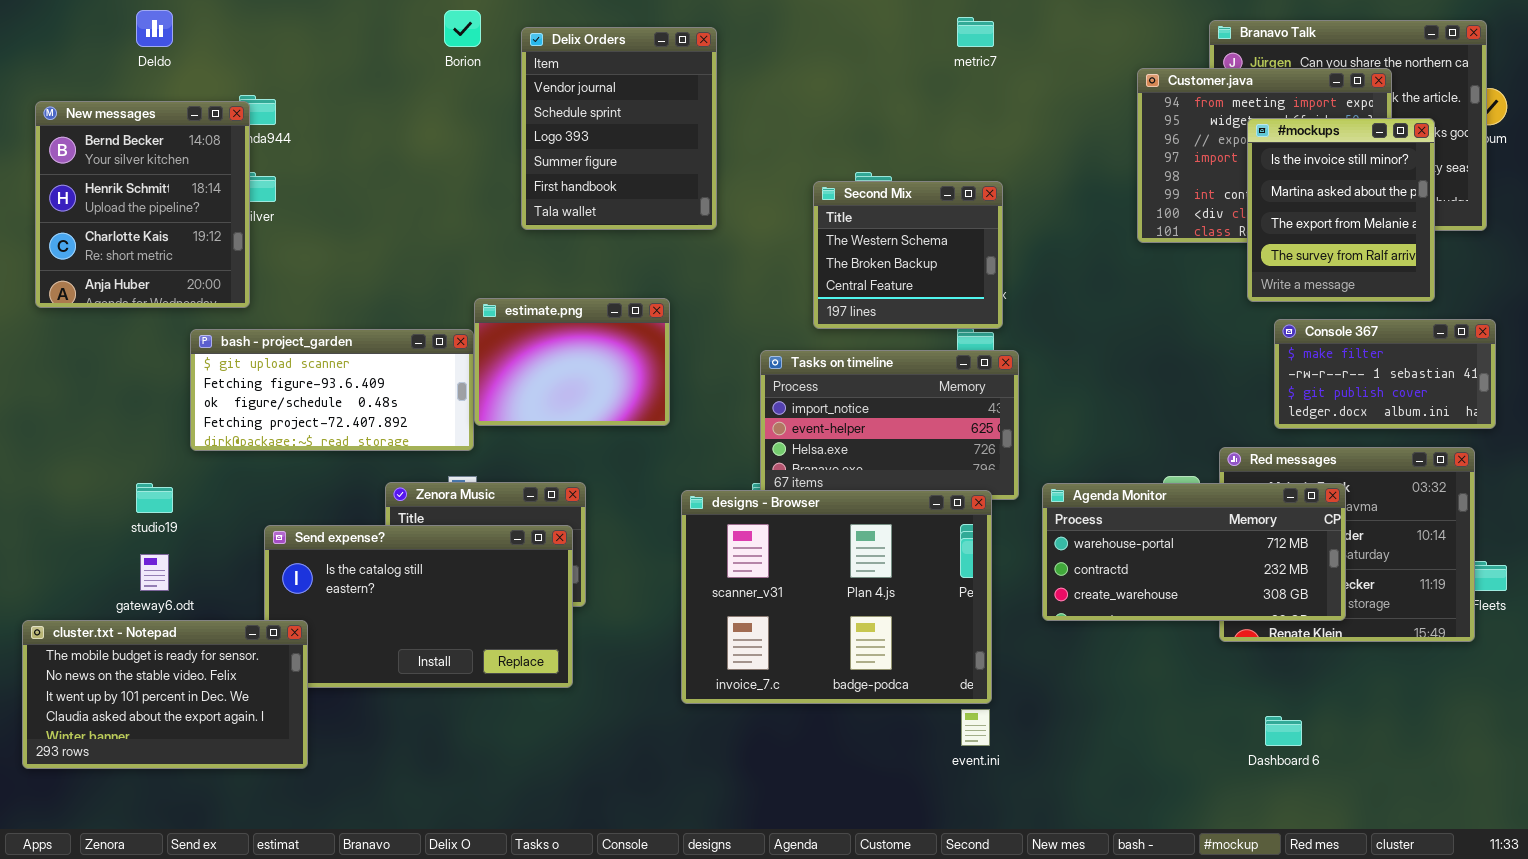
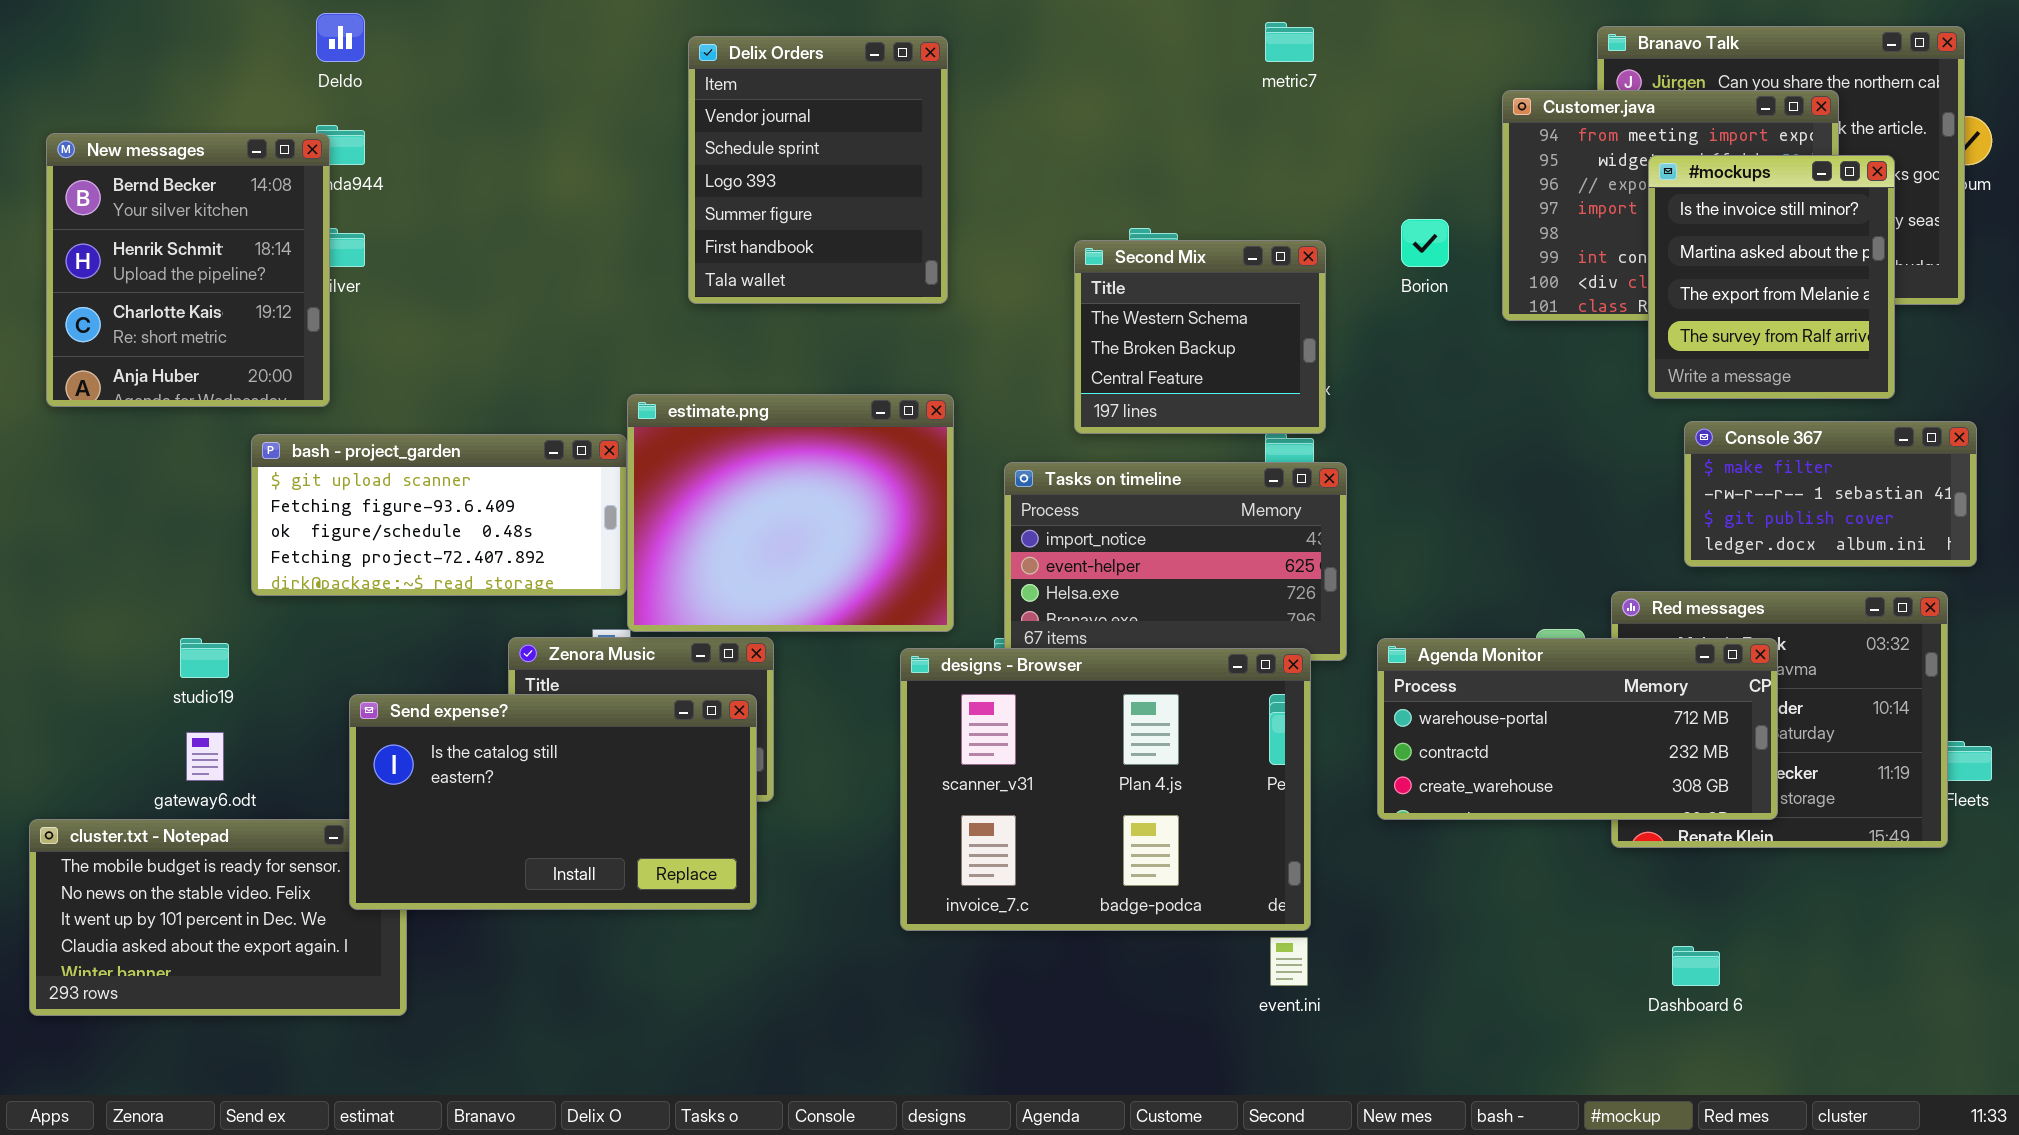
Deldo: [136,10,173,47] -> [316,13,365,62], moved
Borion: [444,10,481,47] -> [1401,219,1449,267], moved
estimate.png: [474,298,670,426] -> [627,394,954,632], resized
Send expense?: [264,525,573,688] -> [349,694,757,910], raised

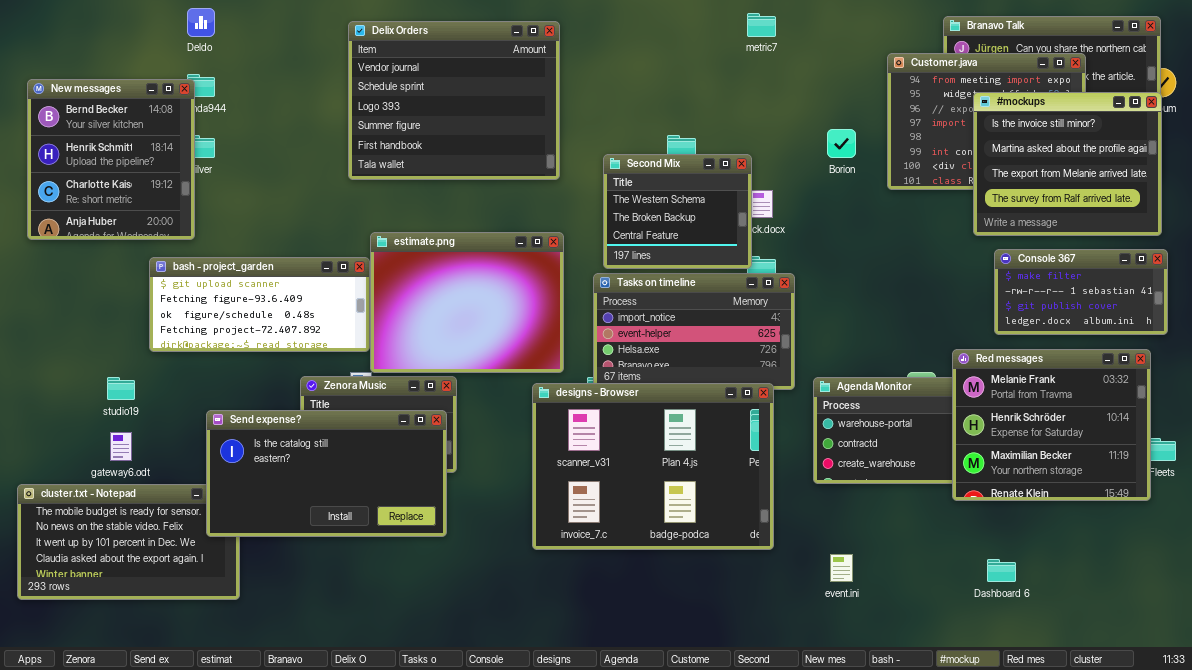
Delix Orders: [688,36,948,304] -> [348,21,560,180], resized
#mockups: [1648,155,1895,399] -> [973,92,1162,236], resized
Second Mix: [1074,240,1326,434] -> [603,154,752,269], moved
Red messages: [1611,591,1948,848] -> [952,349,1151,501], raised
event.ini: [1270,937,1308,986] -> [830,554,853,582], moved

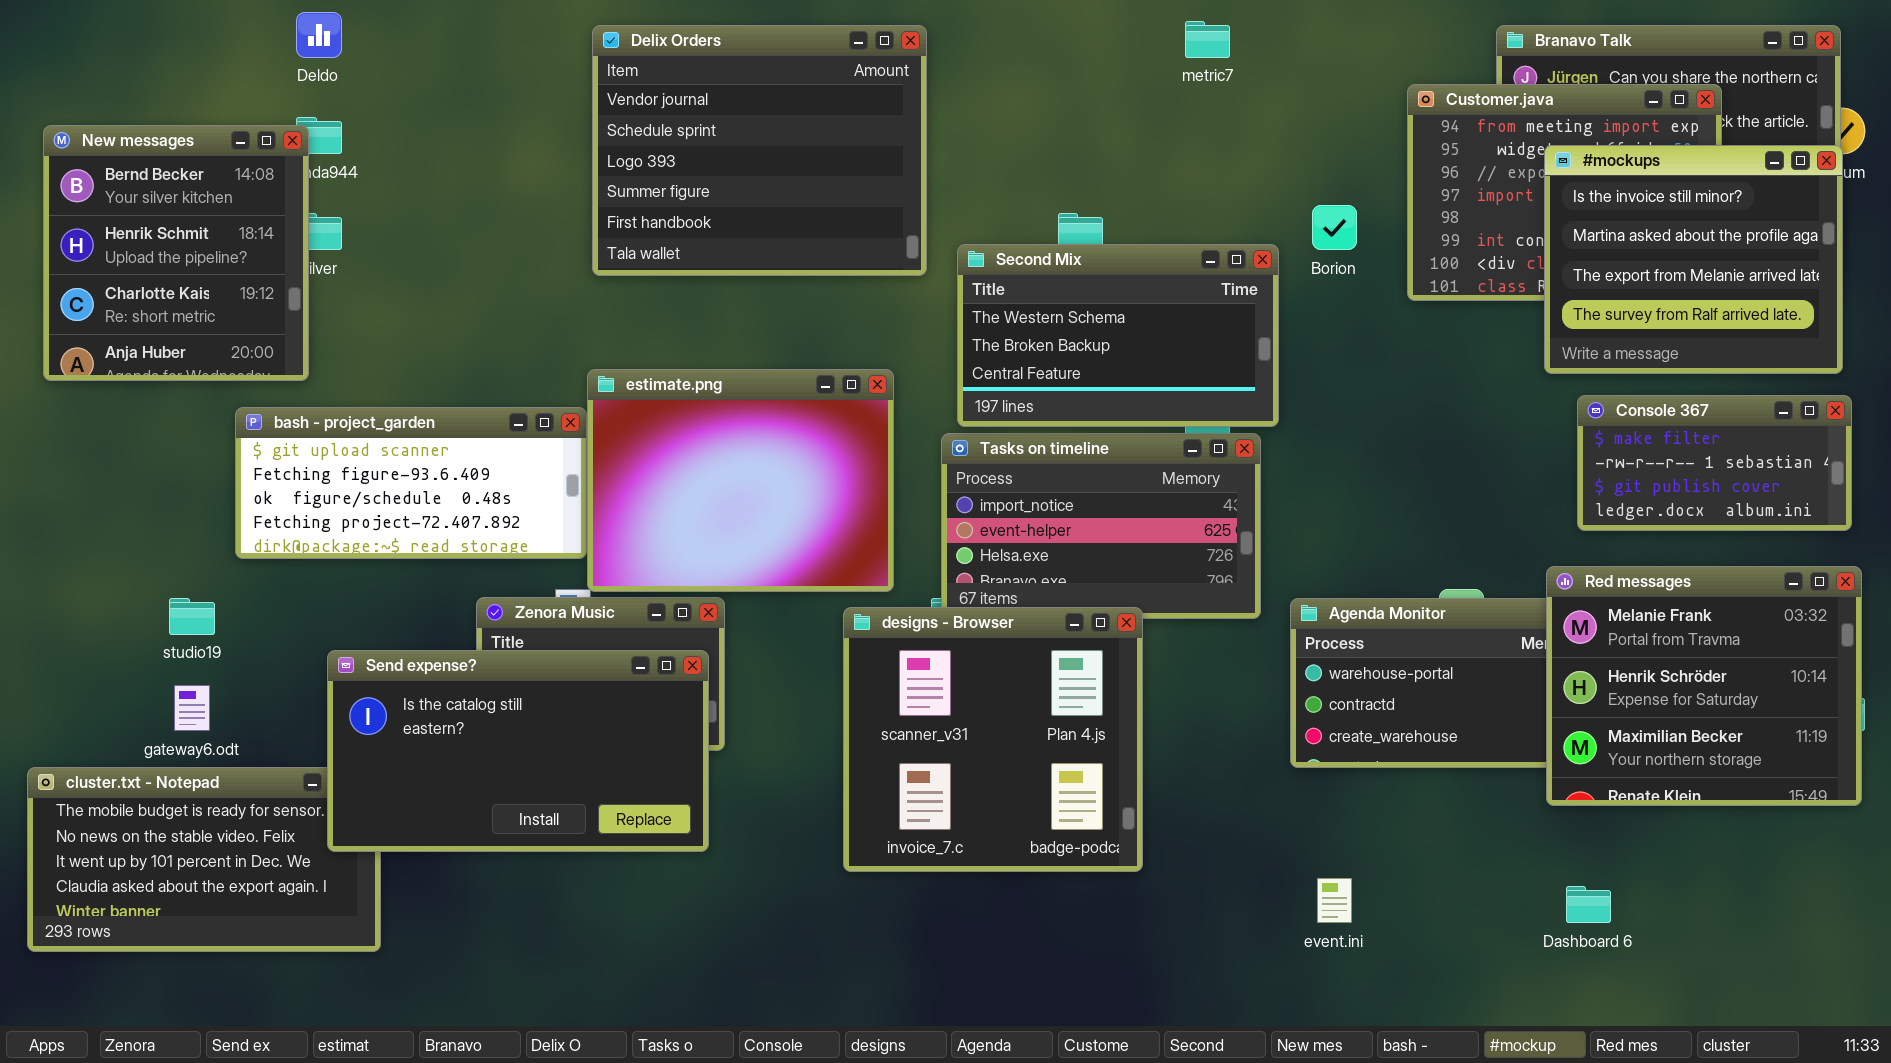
Delix Orders: [348,21,560,180] -> [592,25,927,276], moved
Second Mix: [603,154,752,269] -> [957,244,1279,427], resized
Red messages: [952,349,1151,501] -> [1546,566,1862,806], moved
designs - Browser: [532,383,774,550] -> [843,607,1143,872], resized

